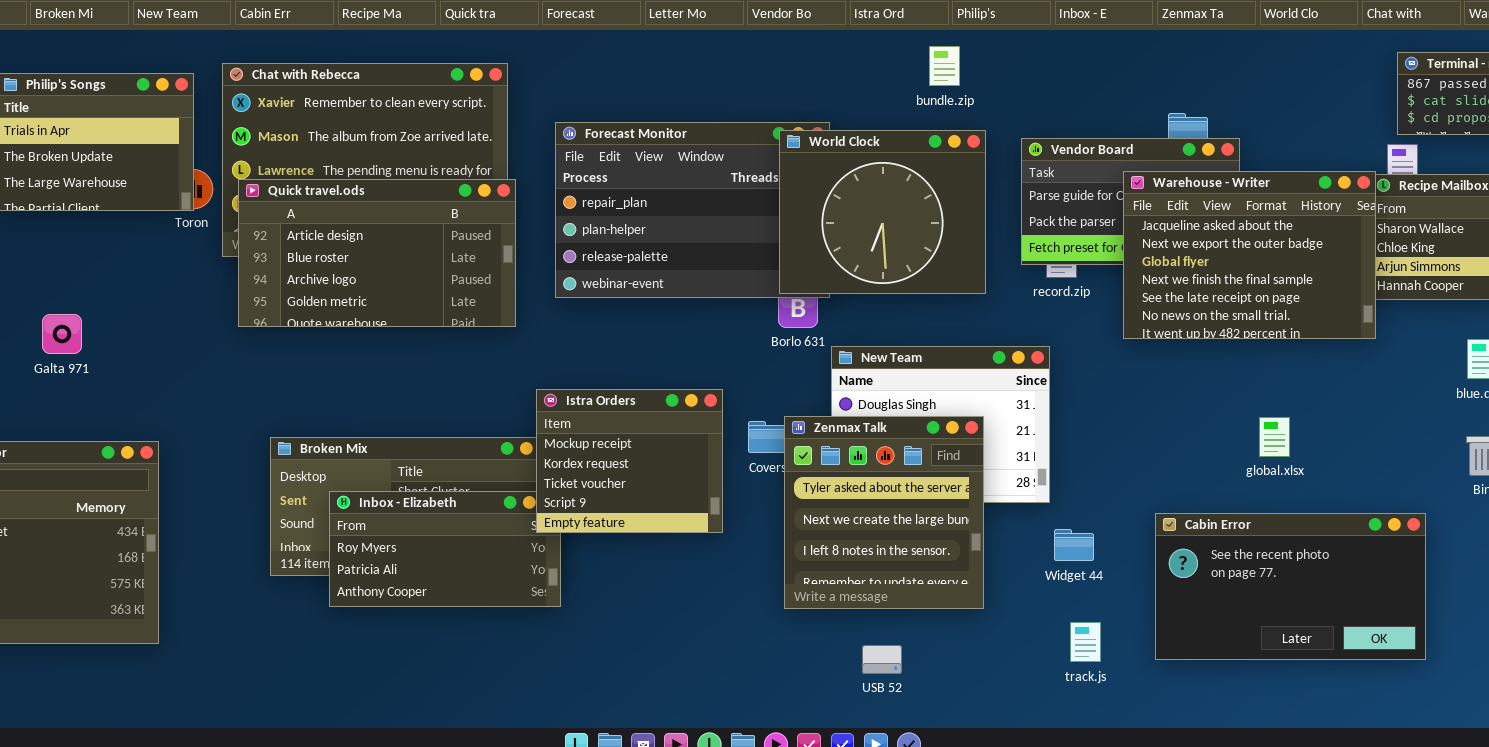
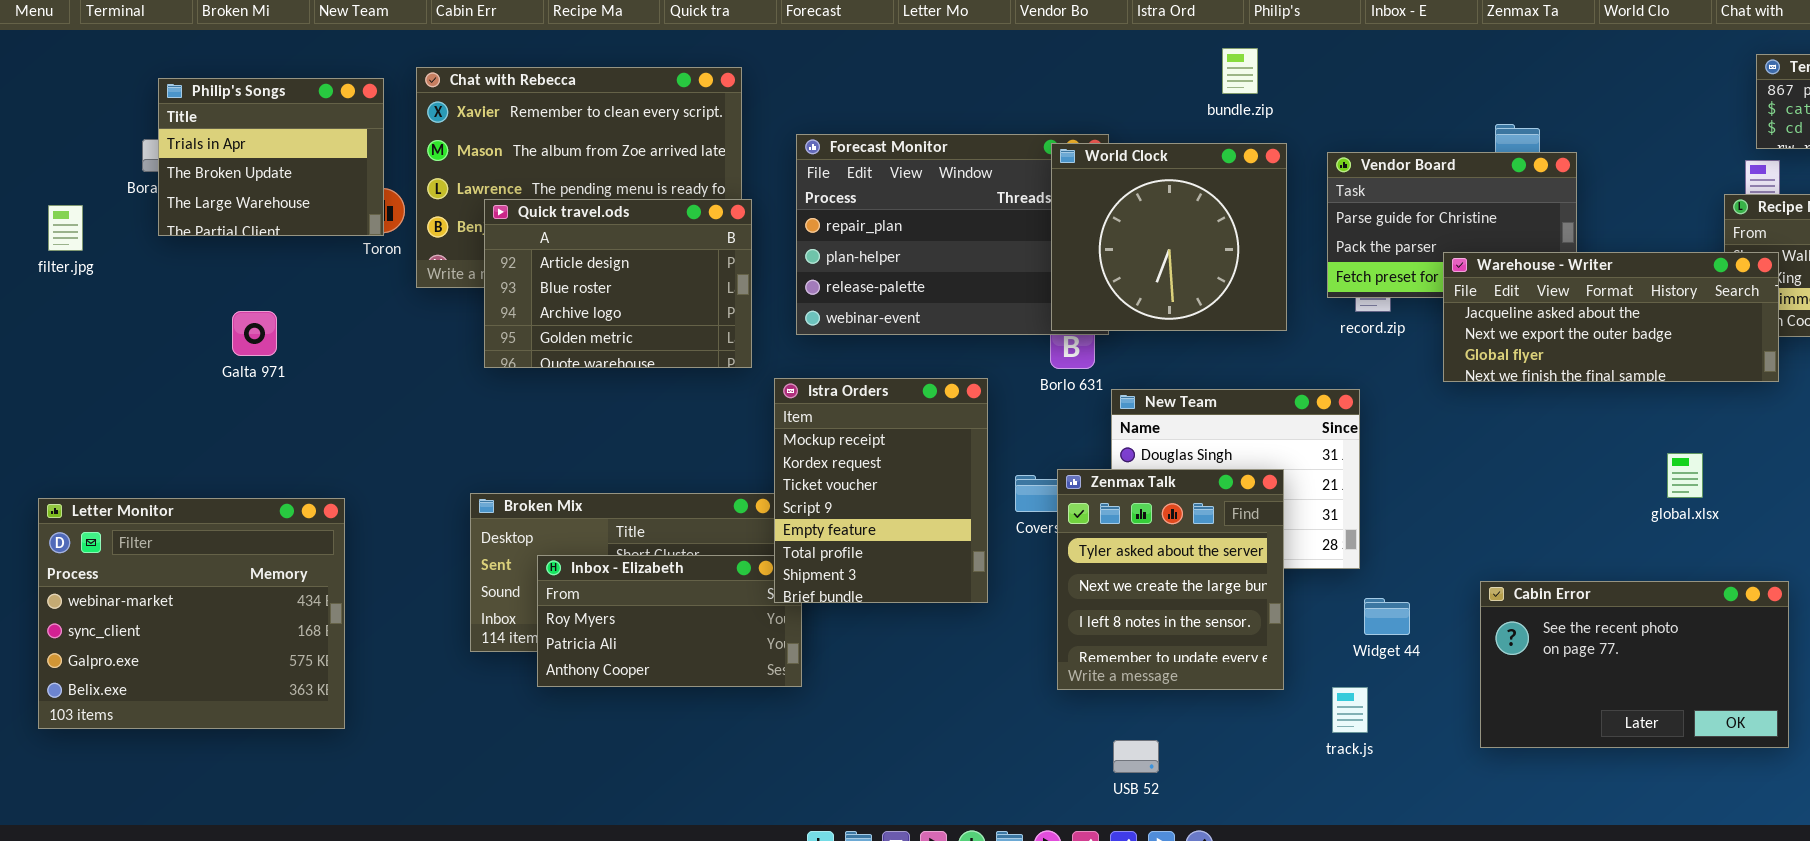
Warehouse - Writer: [1123,171,1376,339] -> [1443,252,1779,382], resized
Quick travel.ods: [238,179,516,327] -> [484,199,752,368], resized
Galta 971: [42,314,82,354] -> [232,311,277,356], moved
Istra Orders: [536,389,723,533] -> [774,378,988,603], resized
global.xlsx: [1259,417,1290,457] -> [1667,453,1703,498], moved
track.js: [1070,622,1101,662] -> [1332,687,1368,733], moved
USB 52: [862,645,902,674] -> [1113,740,1159,773], moved

